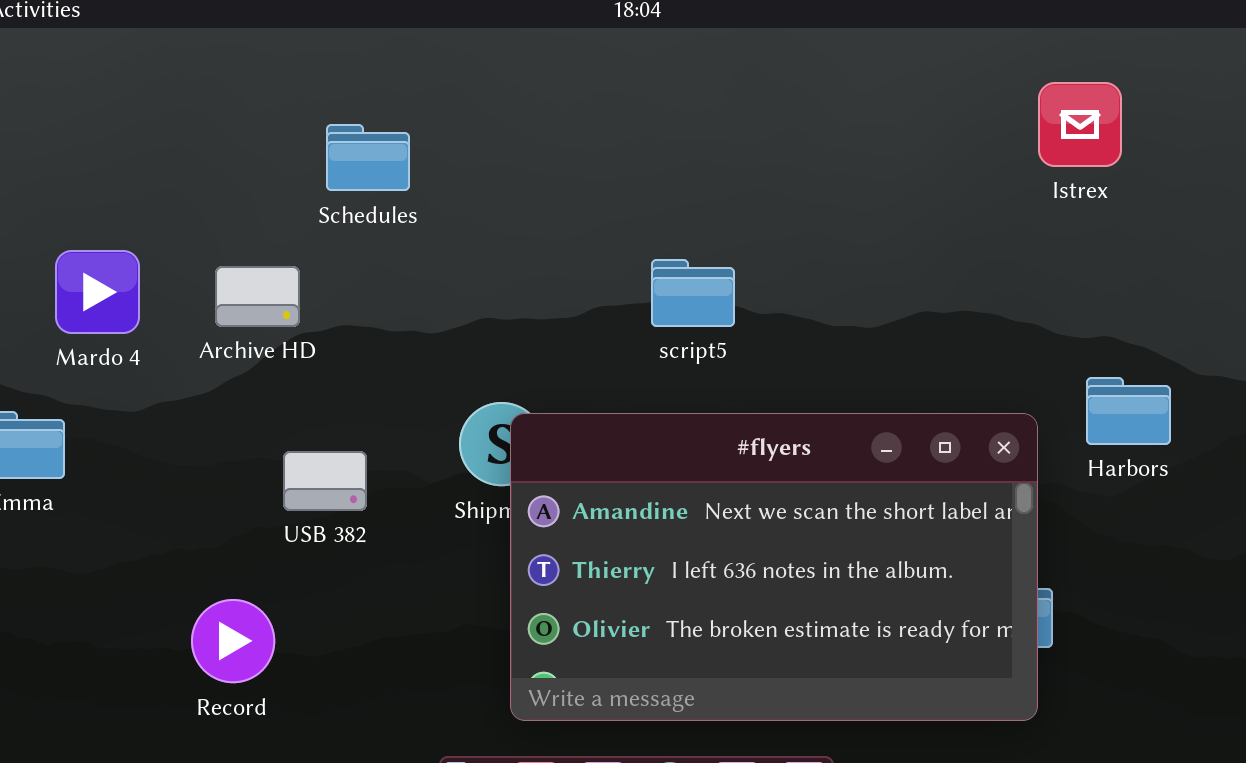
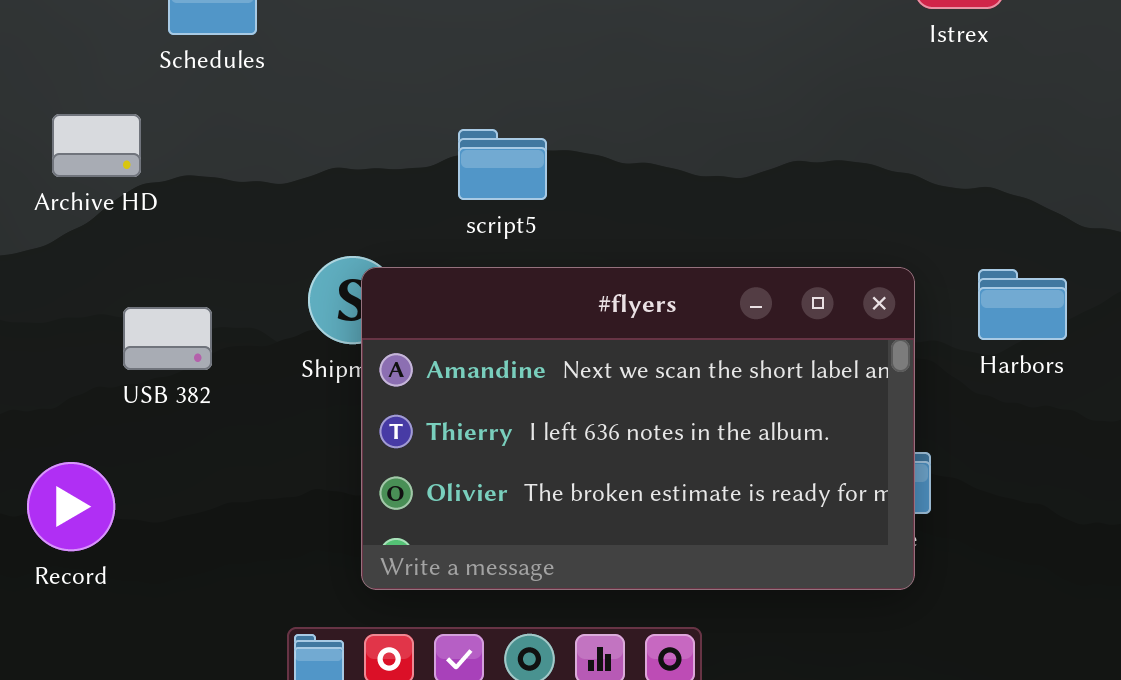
script5: [651,259,735,327] -> [458,129,547,200], moved
Harbors: [1086,377,1171,445] -> [978,269,1067,340], moved

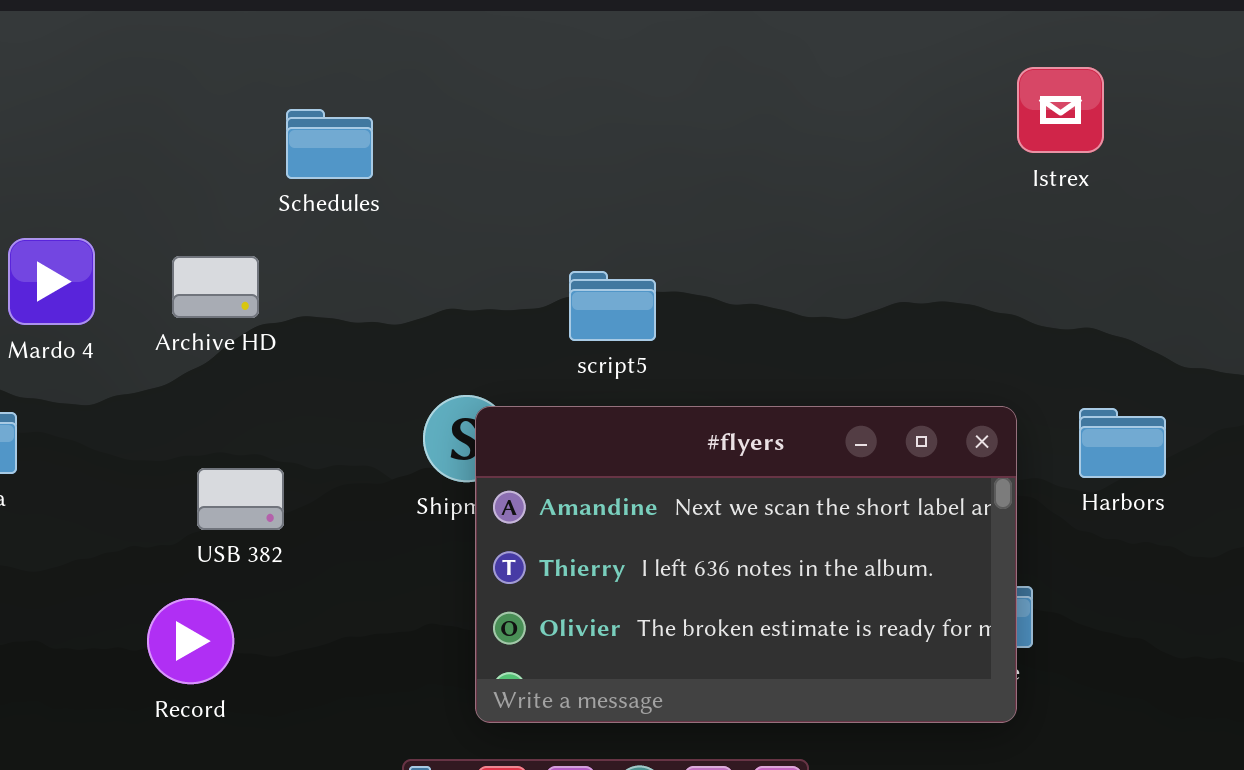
USB 382: [123,307,212,370] -> [197,468,284,530], moved

